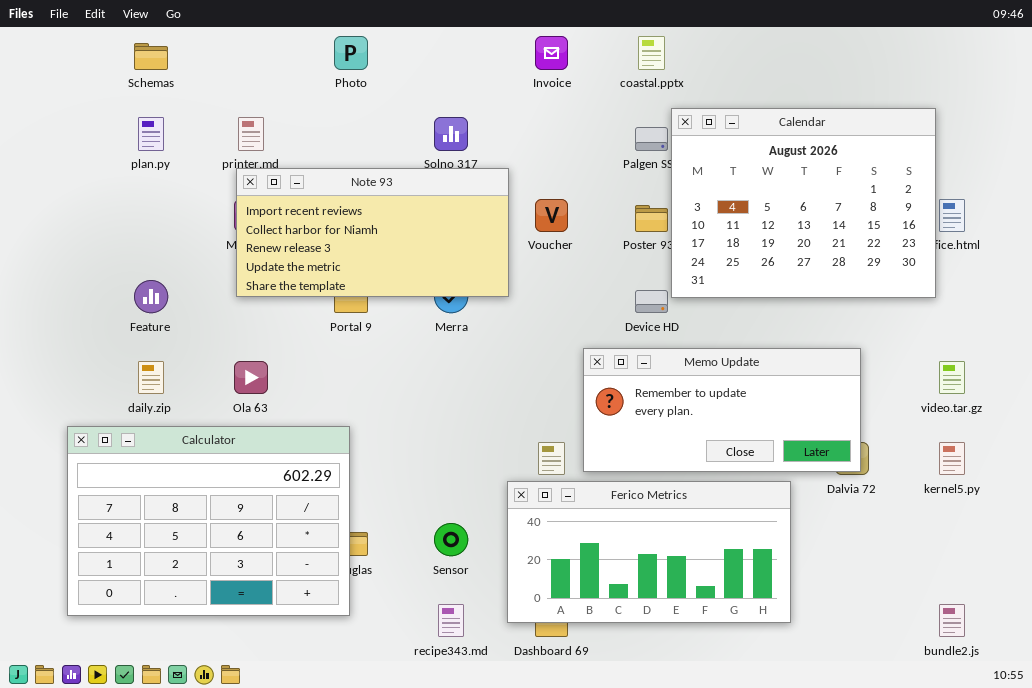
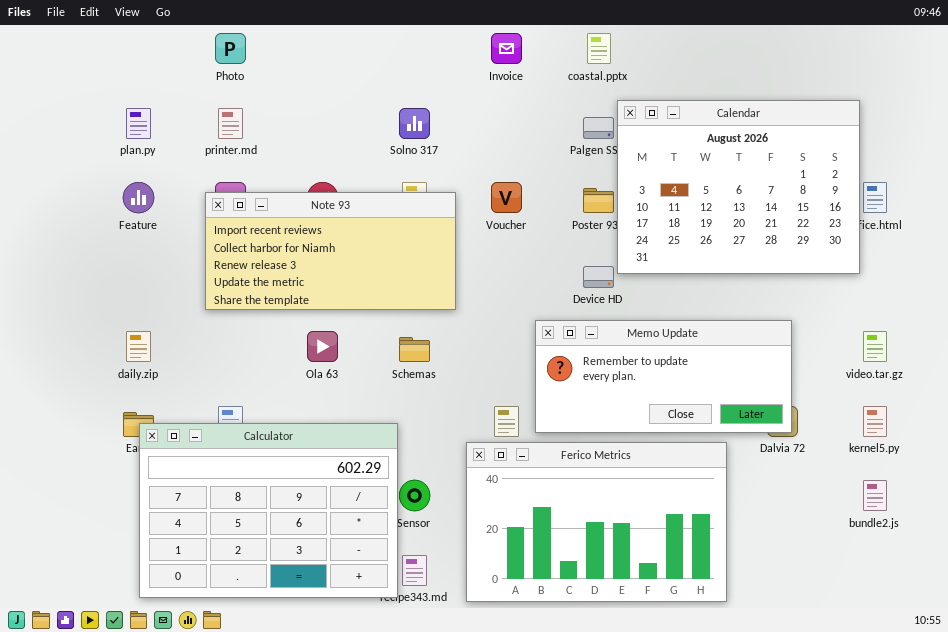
Photo: [334,36,368,70] -> [215,33,246,64], moved
Schemas: [134,43,168,70] -> [399,337,430,362], moved
Note 93: [236,168,509,297] -> [205,192,456,310], moved
Feature: [134,280,168,313] -> [123,182,154,213], moved
Ola 63: [234,361,268,394] -> [307,331,338,362], moved
Calculator: [67,426,350,616] -> [139,423,398,598], moved
Ferico Metrics: [507,481,791,623] -> [466,442,727,602], resized
bundle2.js: [939,604,965,637] -> [863,480,887,511], moved

